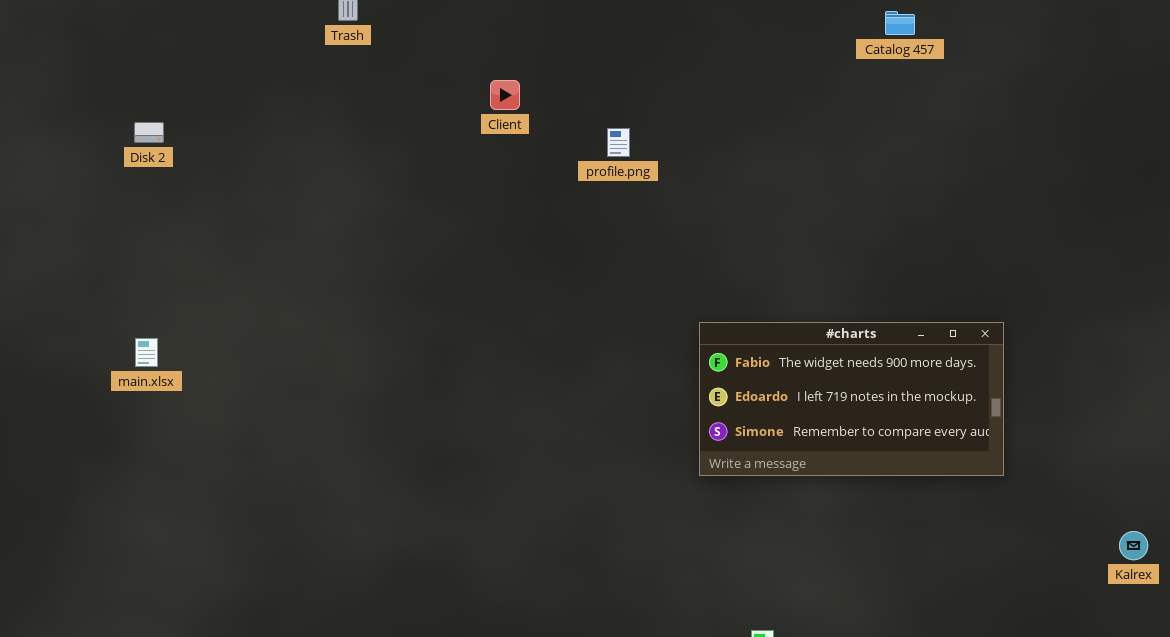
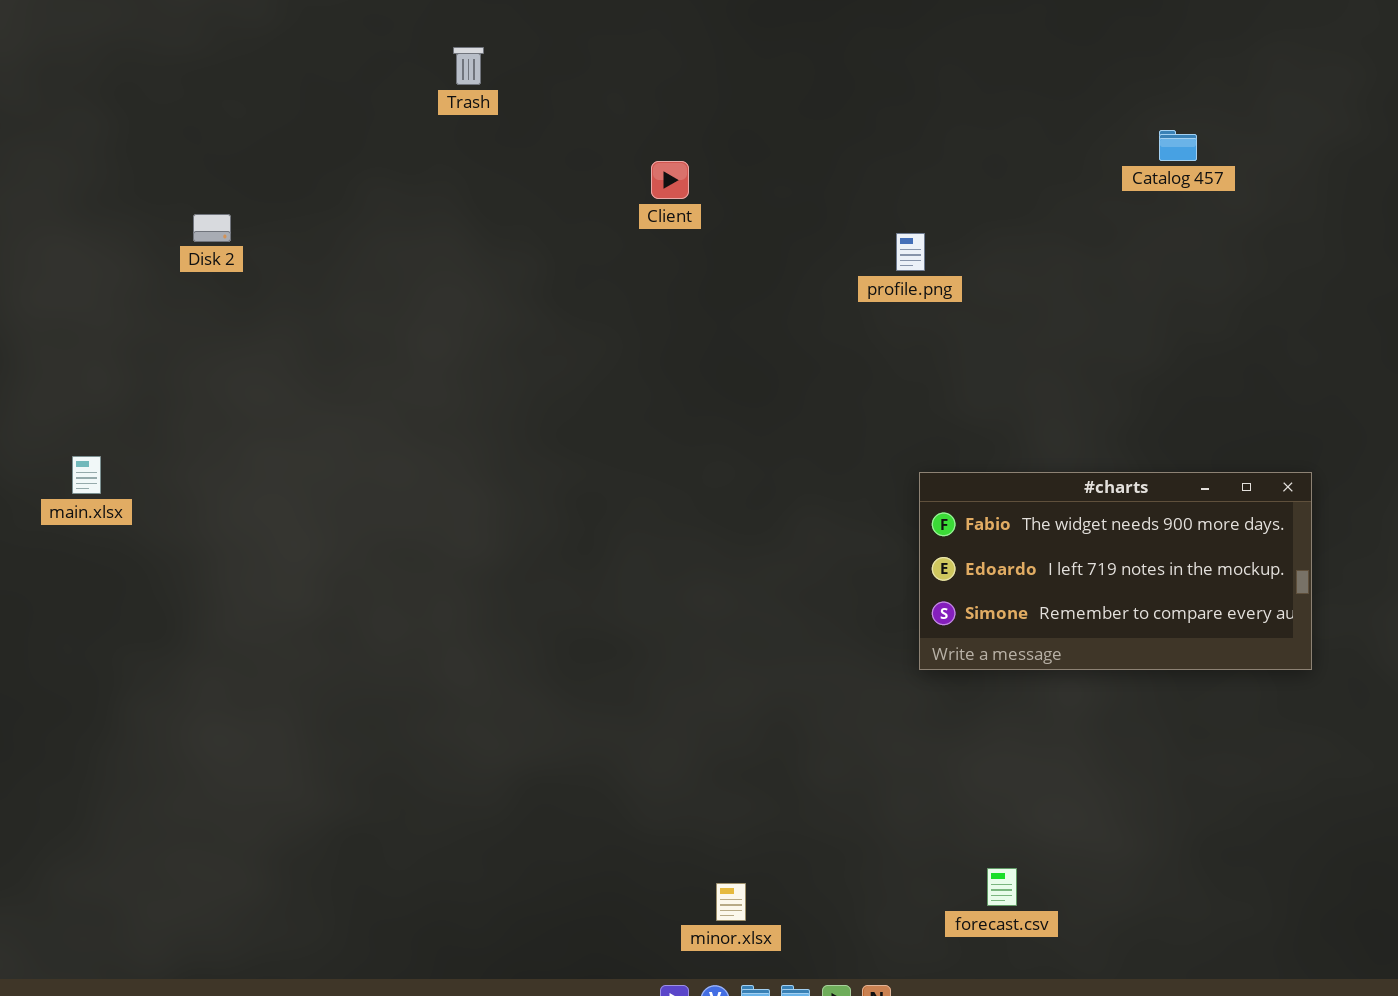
Catalog 457: [885,11,915,35] -> [1159,130,1197,161], moved
profile.png: [607,128,630,157] -> [896,233,925,271], moved
main.xlsx: [135,338,158,367] -> [72,456,101,494], moved

